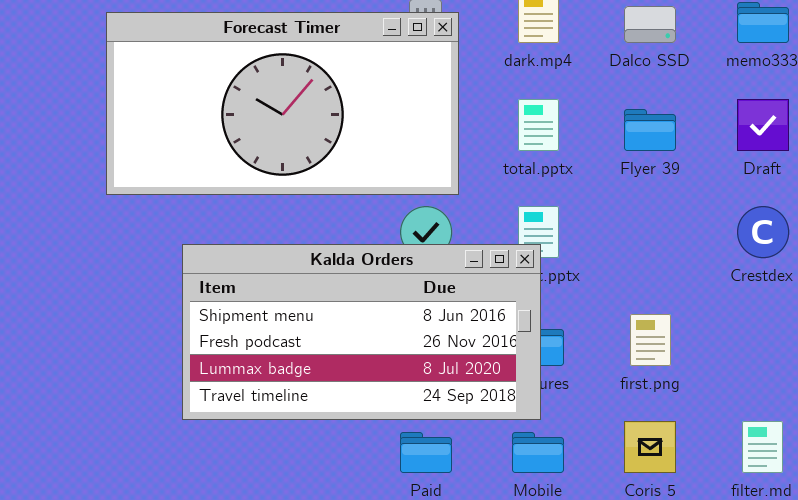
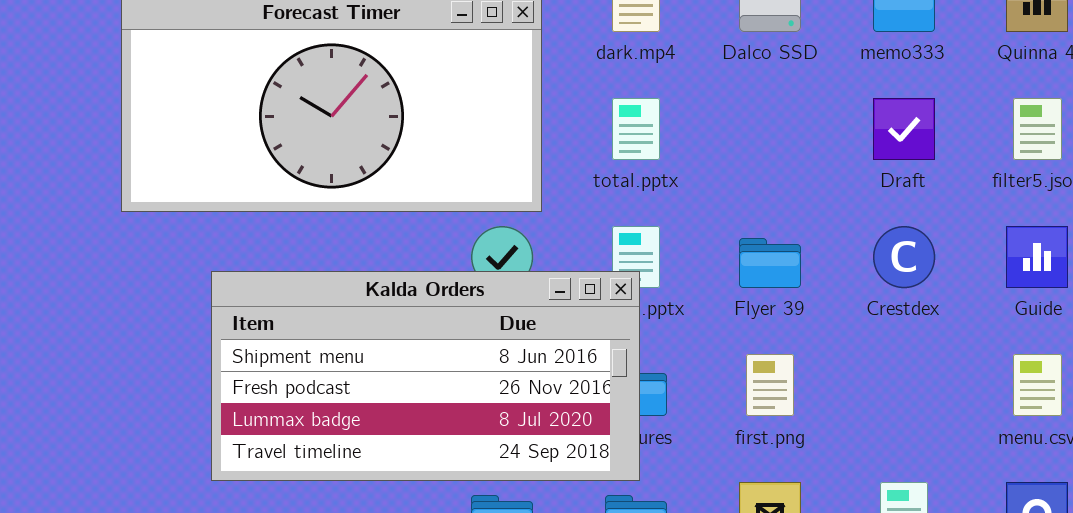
Flyer 39: [624,109,676,151] -> [739,238,801,288], moved

